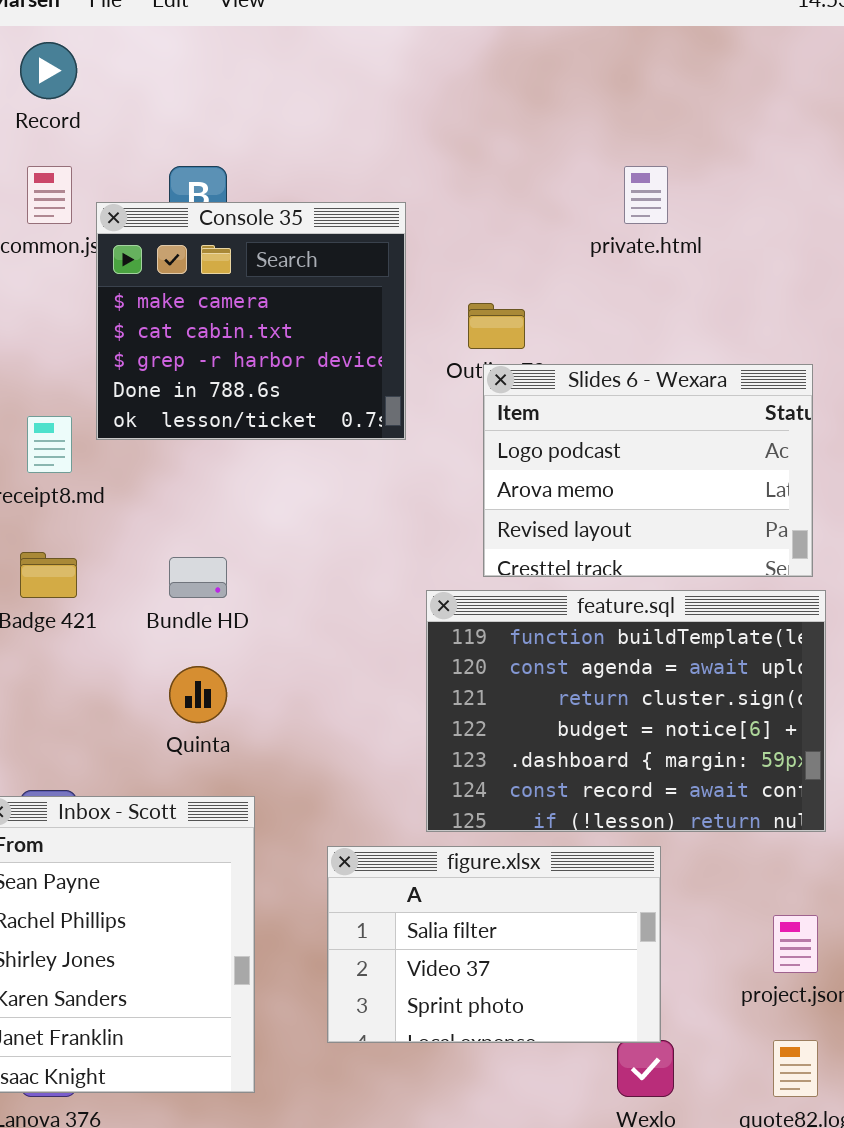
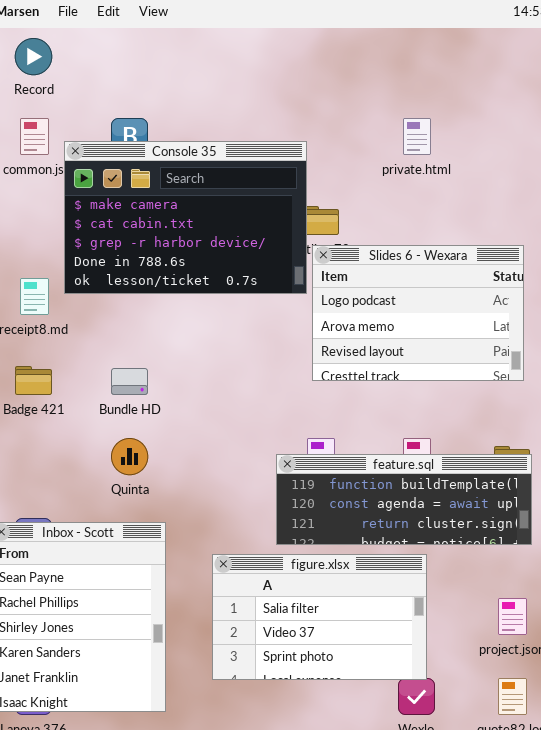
Console 35: [96,202,406,440] -> [64,141,307,294], resized
feature.sql: [426,590,826,832] -> [276,454,532,545], resized

